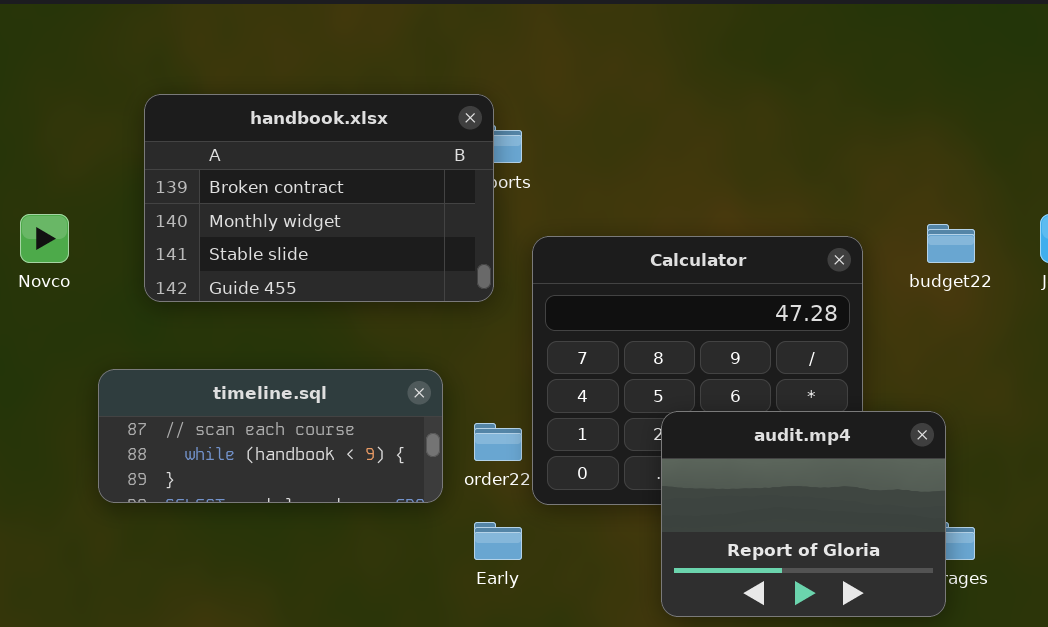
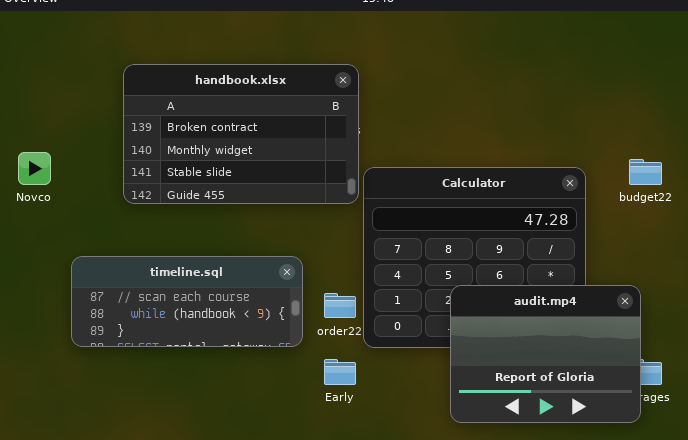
handbook.xlsx: [144,94,494,302] -> [123,64,359,204], moved

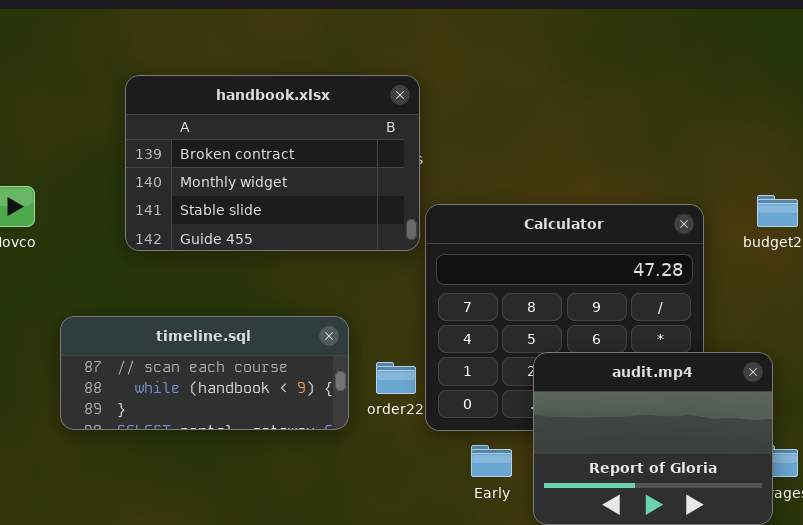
Early: [324,359,356,385] -> [471,445,512,477], moved

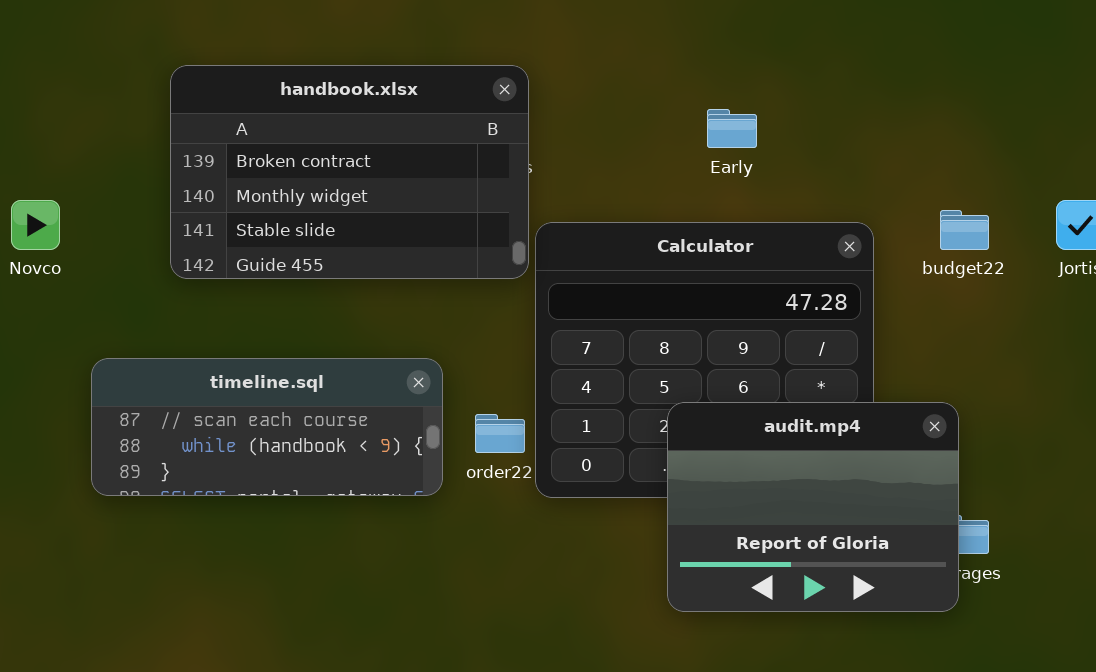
Early: [471,445,512,477] -> [707,109,757,148], moved

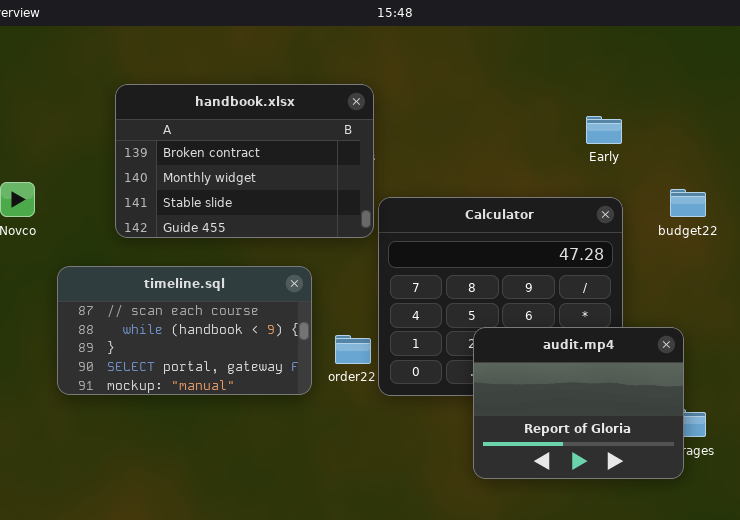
Early: [707,109,757,148] -> [586,116,622,144], moved
timeline.sql: [91,358,443,496] -> [57,266,312,395], resized

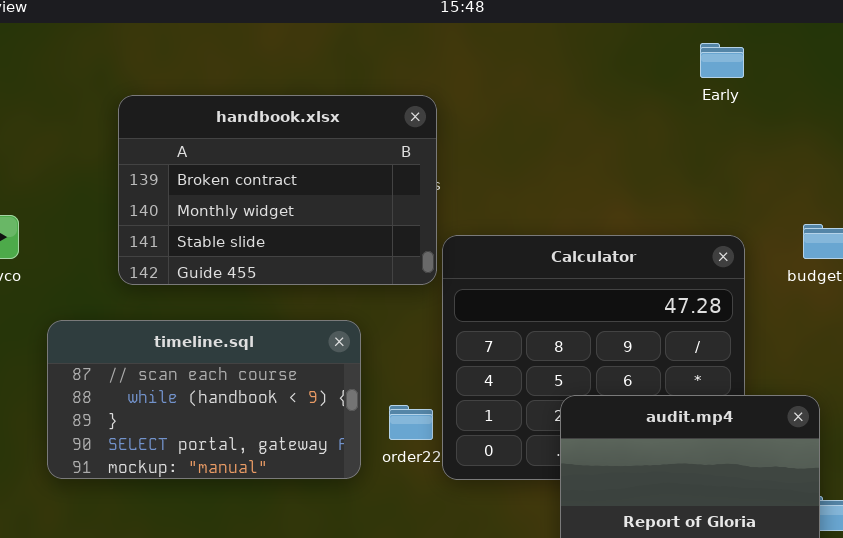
Early: [586,116,622,144] -> [700,43,744,78], moved

